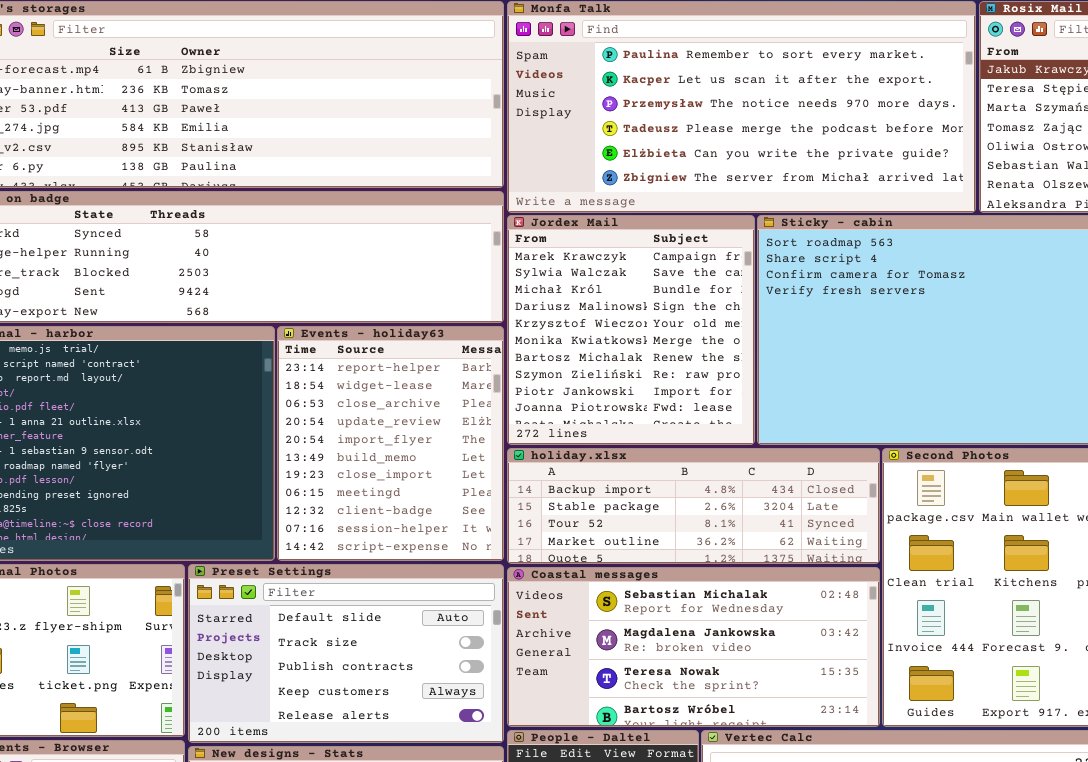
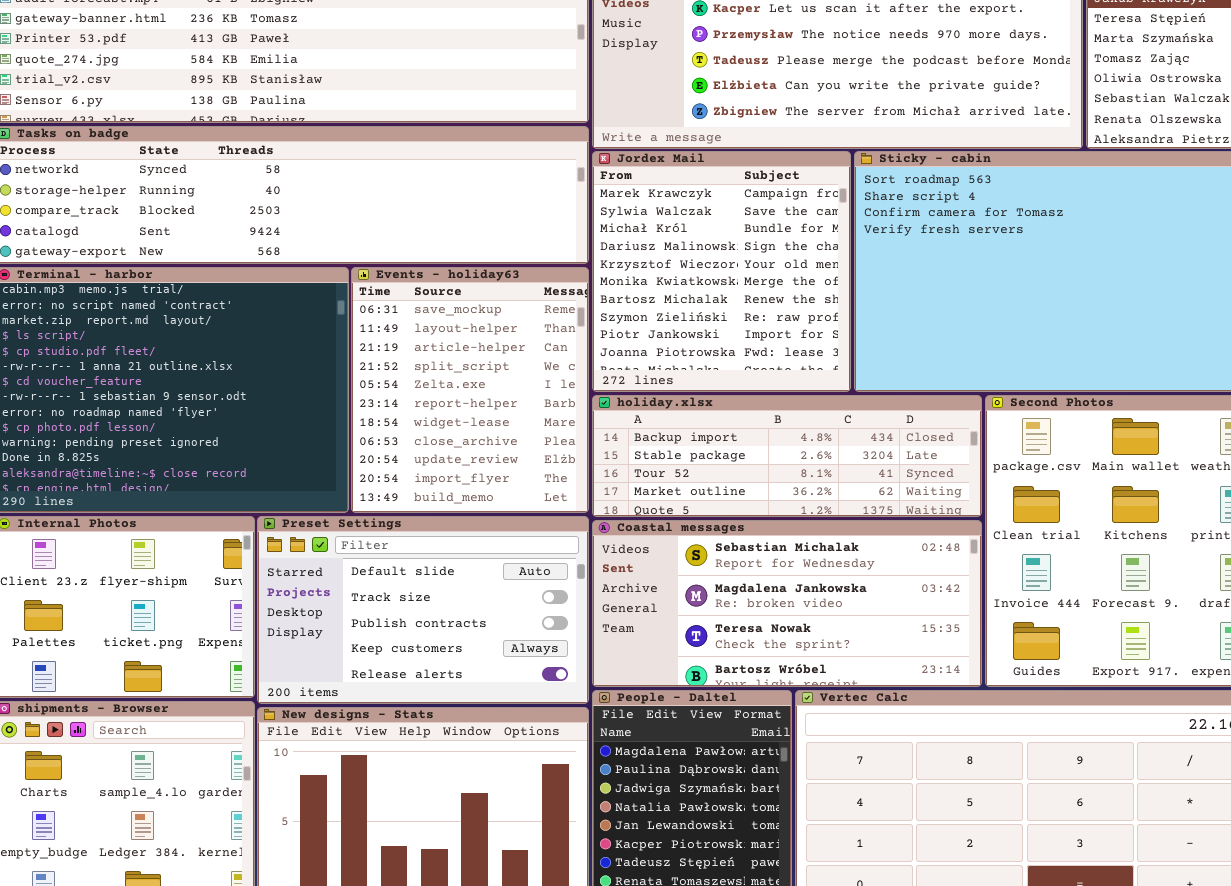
Events - holiday63: [277,326,504,561] -> [351,267,589,513], scrolled up 5 rows

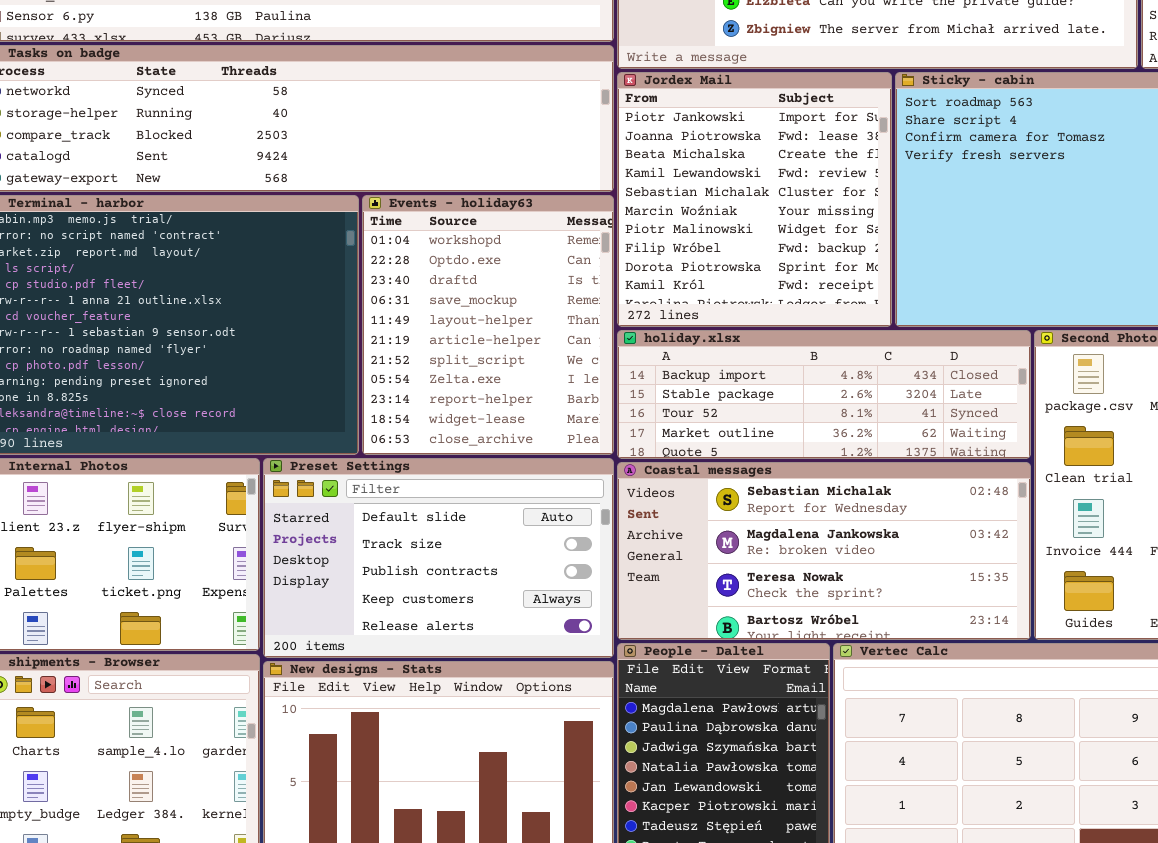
Jordex Mail: [592,151,851,392] -> [617,72,892,327], scrolled down 8 rows
Events - holiday63: [351,267,589,513] -> [362,195,614,455], scrolled up 3 rows

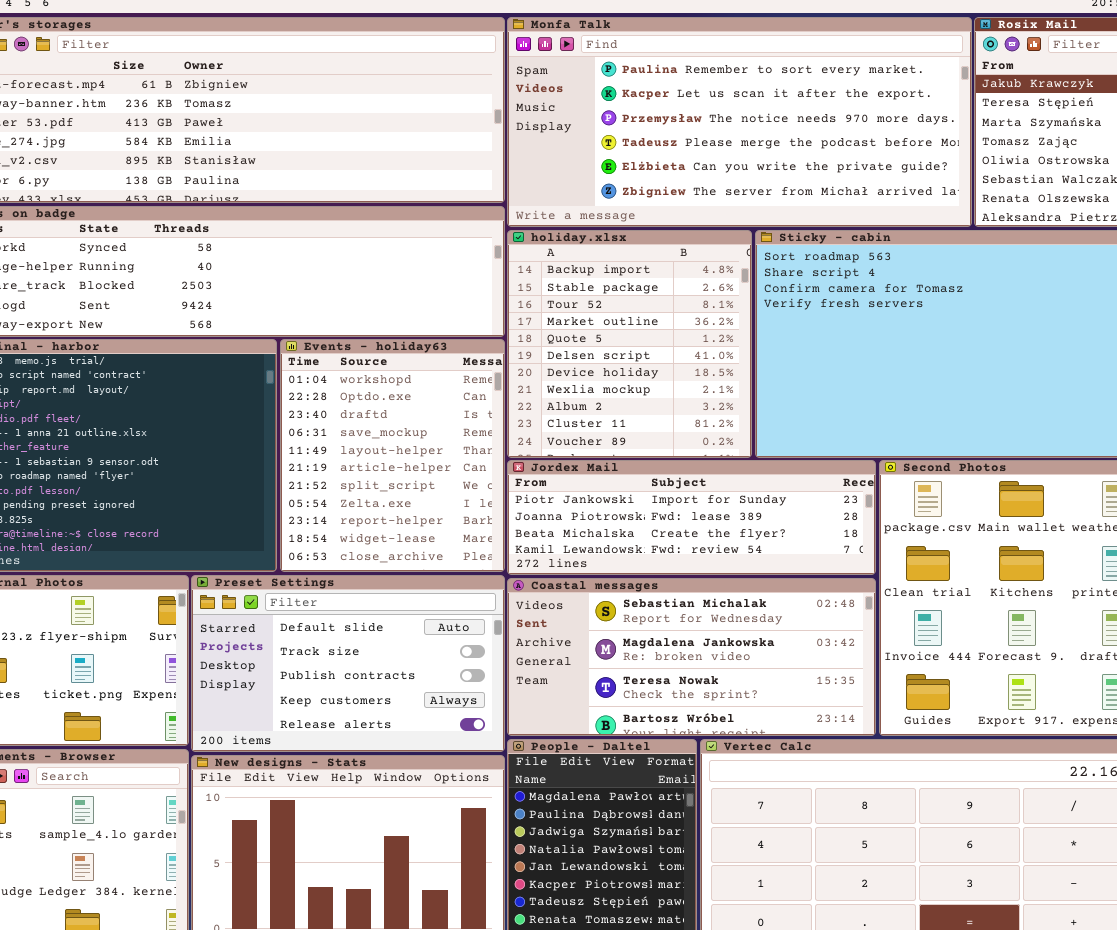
Jordex Mail: [617,72,892,327] -> [507,460,876,575], moved, resized
holiday.xlsx: [617,330,1031,459] -> [507,230,752,458], moved, resized

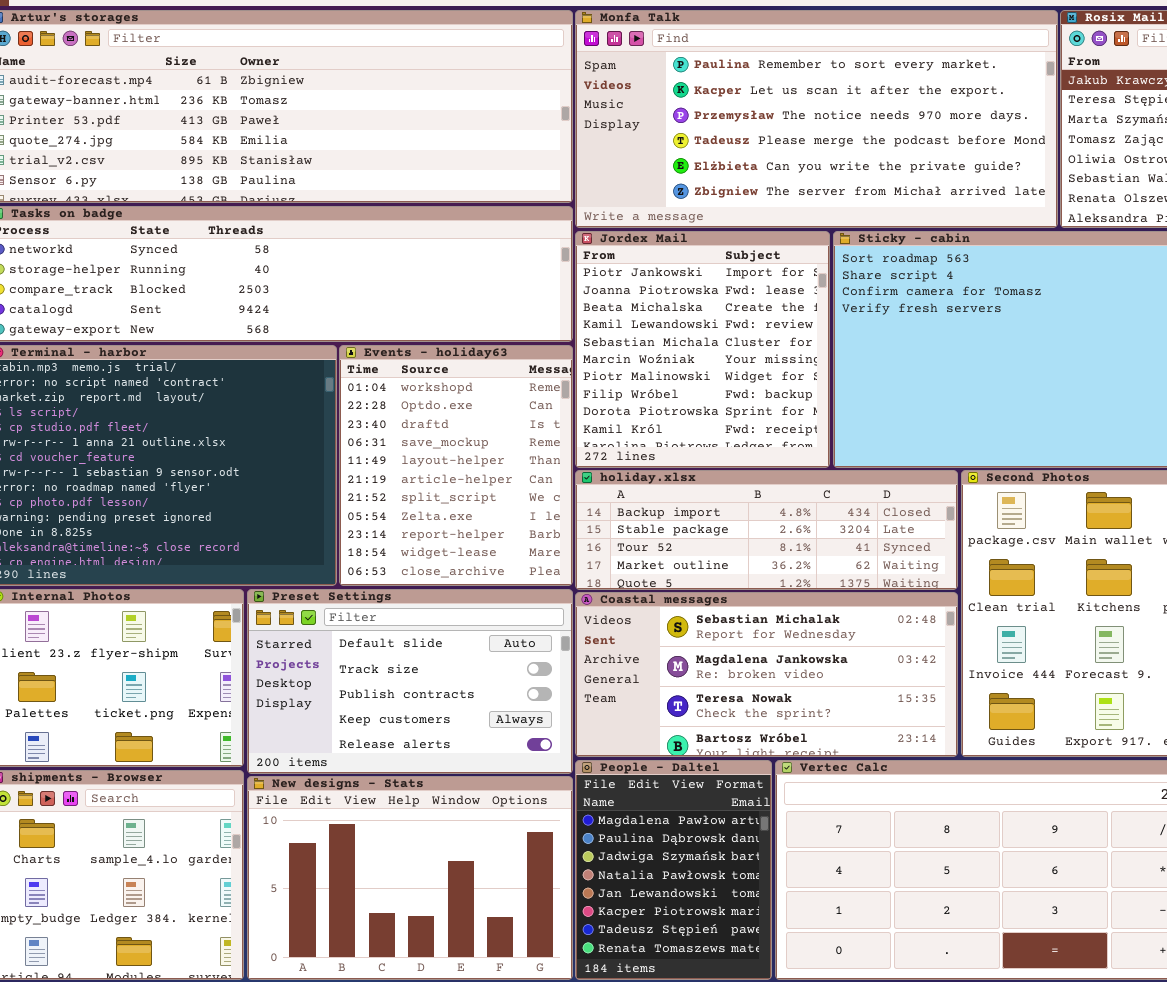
holiday.xlsx: [507,230,752,458] -> [575,470,958,590], moved, resized
Jordex Mail: [507,460,876,575] -> [575,231,830,468], moved, resized

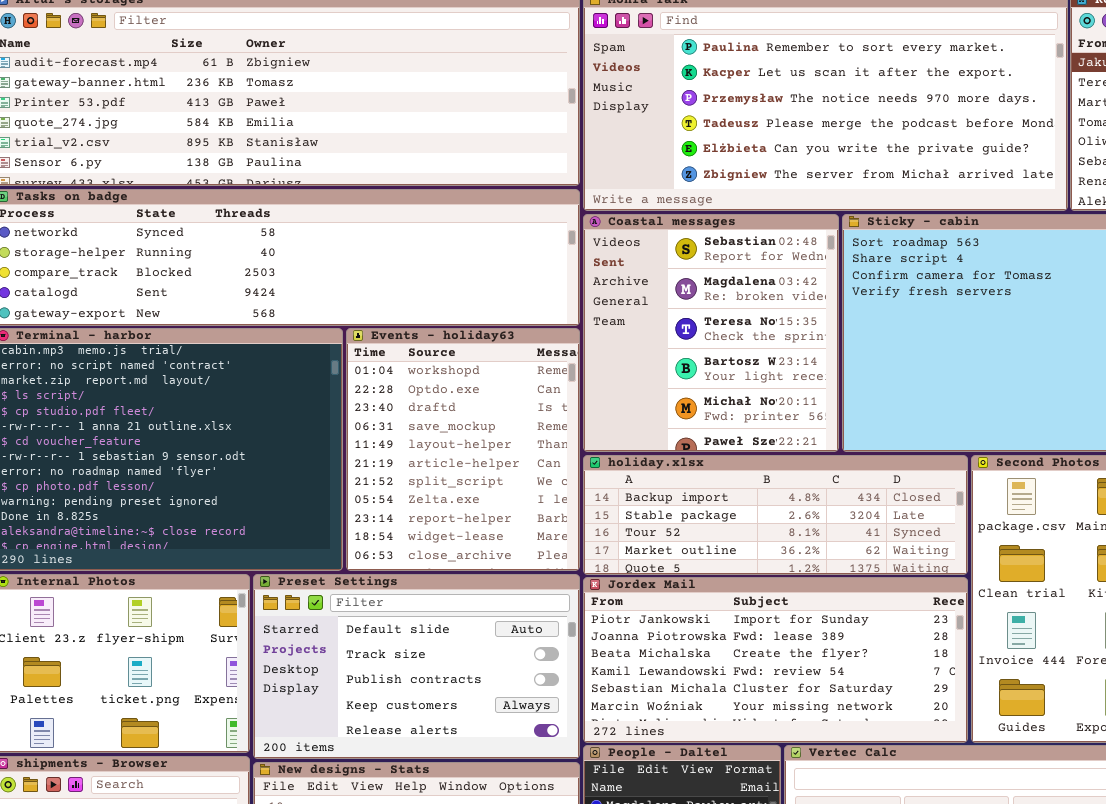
Jordex Mail: [575,231,830,468] -> [583,577,968,743], moved, resized
Coastal messages: [575,592,958,757] -> [583,214,839,452], moved, resized

